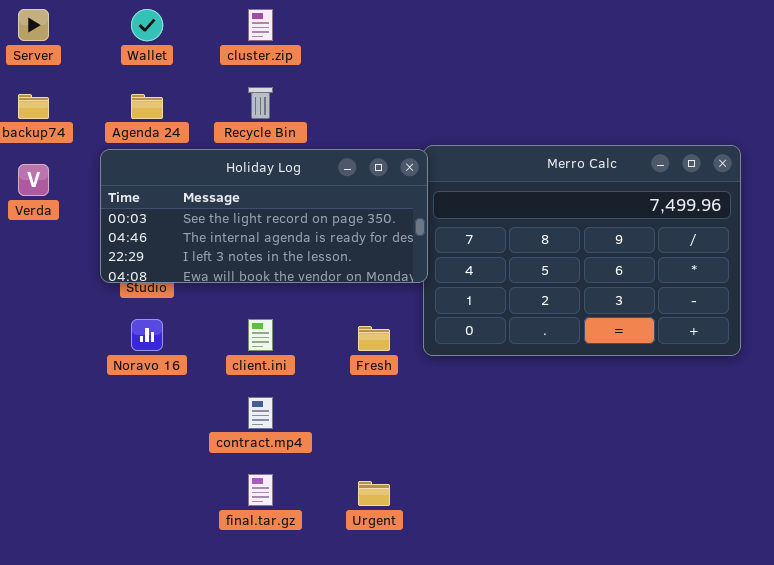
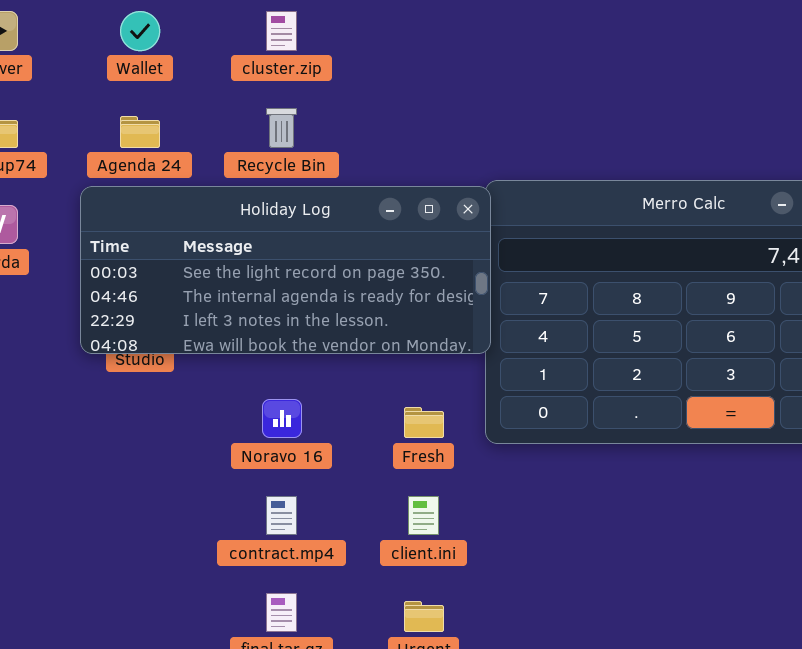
Noravo 16: [131,319,163,351] -> [262,399,302,438], moved
client.ini: [248,319,273,351] -> [408,496,439,535], moved

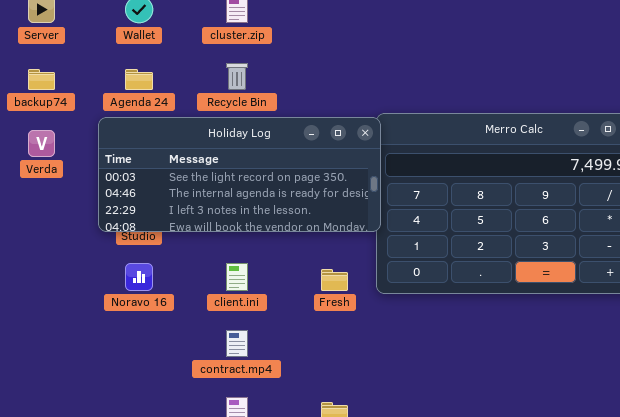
Noravo 16: [262,399,302,438] -> [125,263,153,291], moved
client.ini: [408,496,439,535] -> [226,263,248,291], moved

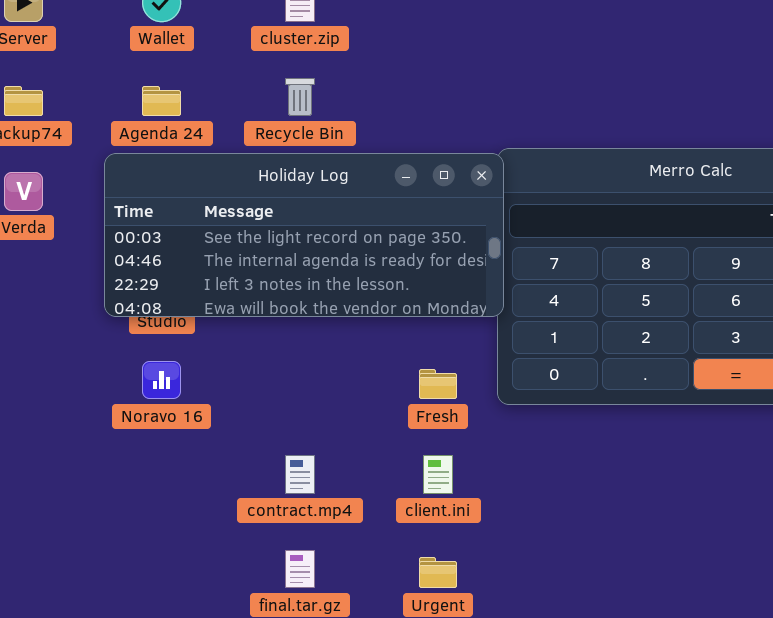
client.ini: [226,263,248,291] -> [423,455,453,494], moved

